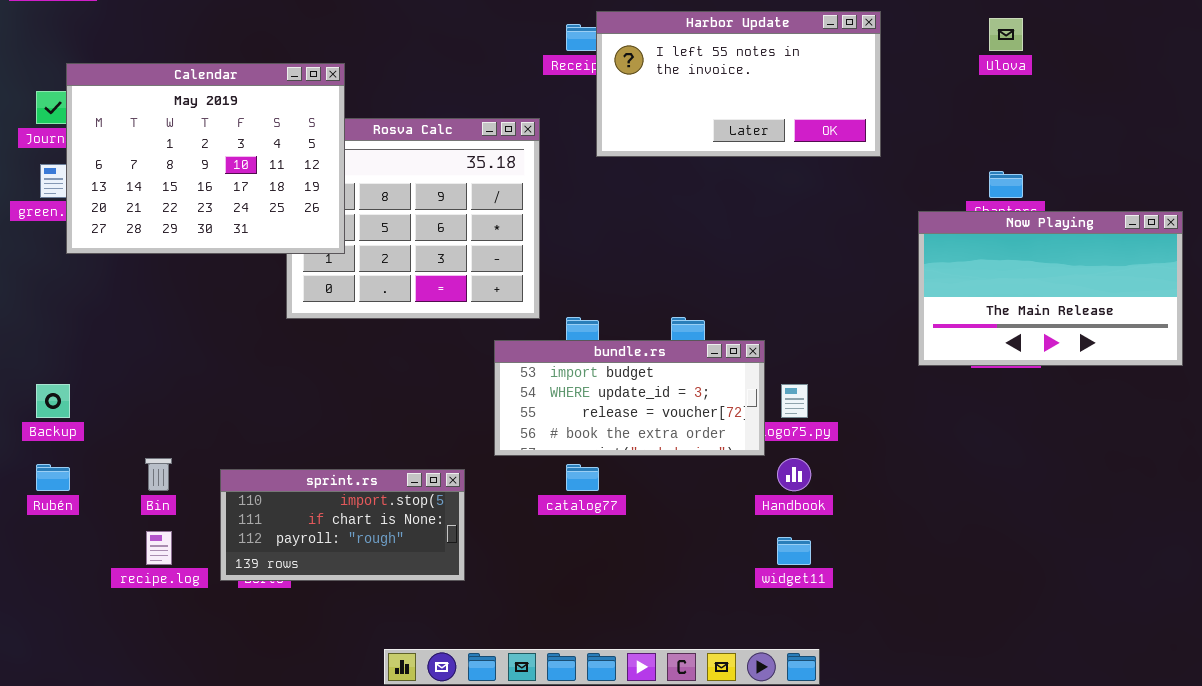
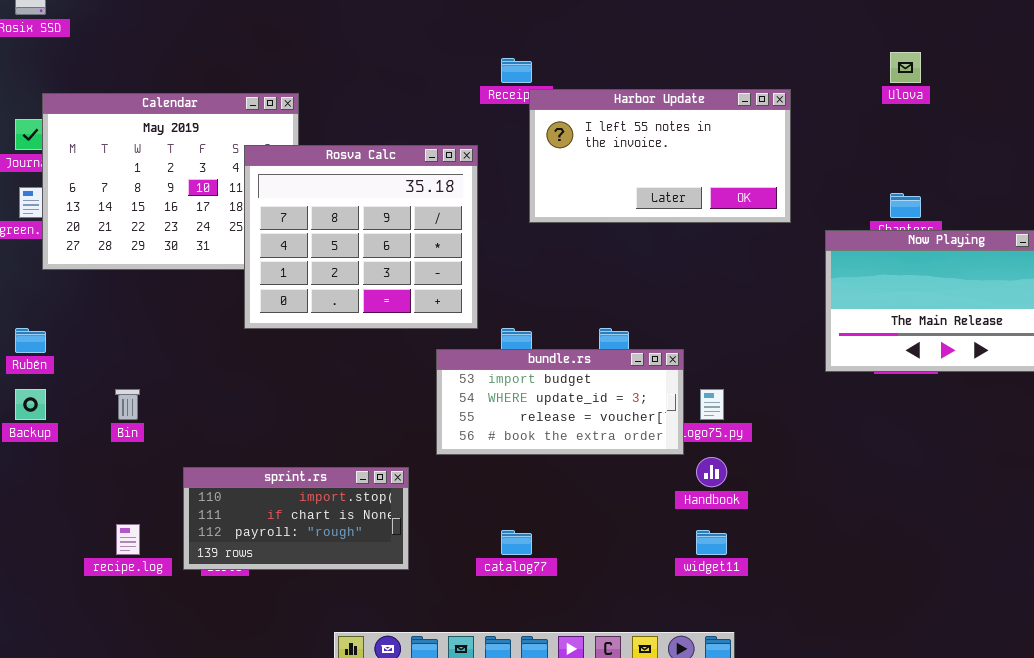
Harbor Update: [596,11,881,157] -> [529,89,791,223], moved
Rosva Calc: [286,118,540,319] -> [244,145,478,329], raised
Bin: [145,458,172,491] -> [115,389,140,420], moved
Rubén: [36,464,70,491] -> [15,328,46,353], moved
catalog77: [566,464,599,491] -> [501,530,532,555], moved

